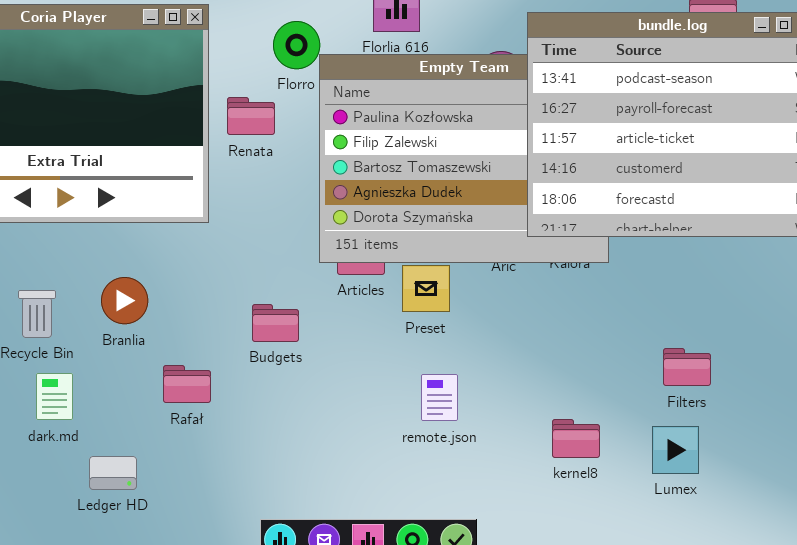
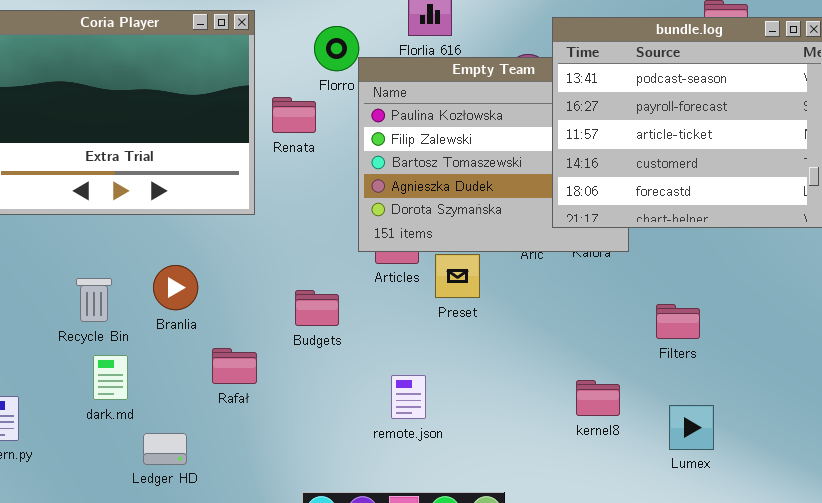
Filters: [663,348,711,386] -> [656,304,700,339], moved
remote.json: [421,374,458,421] -> [391,375,426,419], moved
kernel8: [552,419,600,458] -> [576,380,620,416], moved

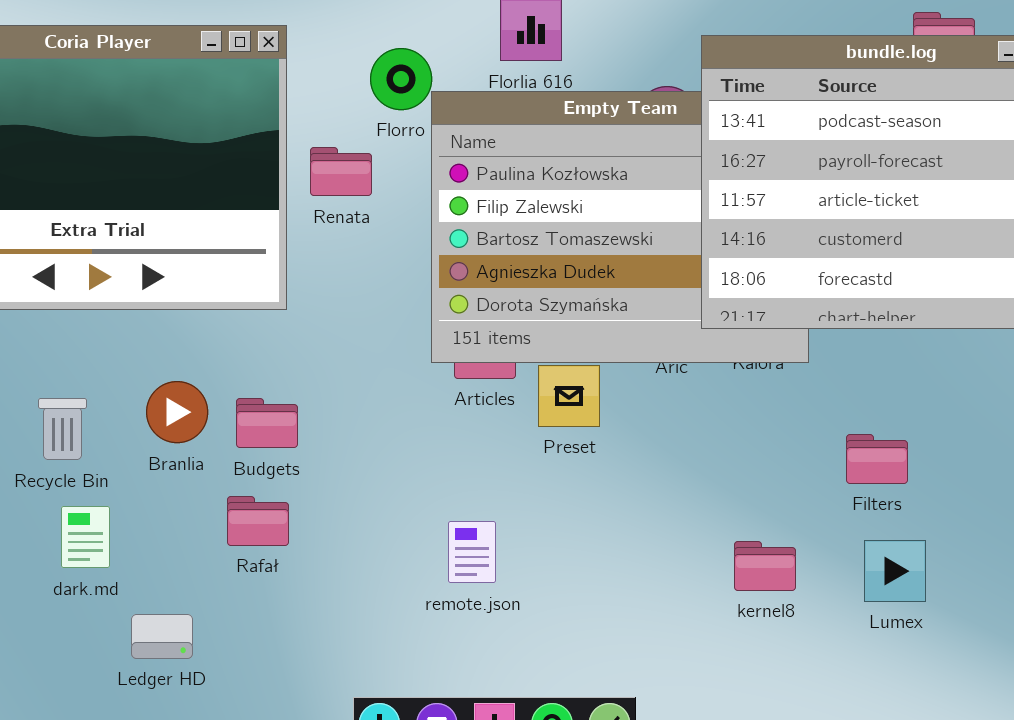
Budgets: [295,290,339,326] -> [236,398,298,448], moved
remote.json: [391,375,426,419] -> [448,521,496,583], moved
Lumex: [669,405,714,450] -> [864,540,926,602], moved

